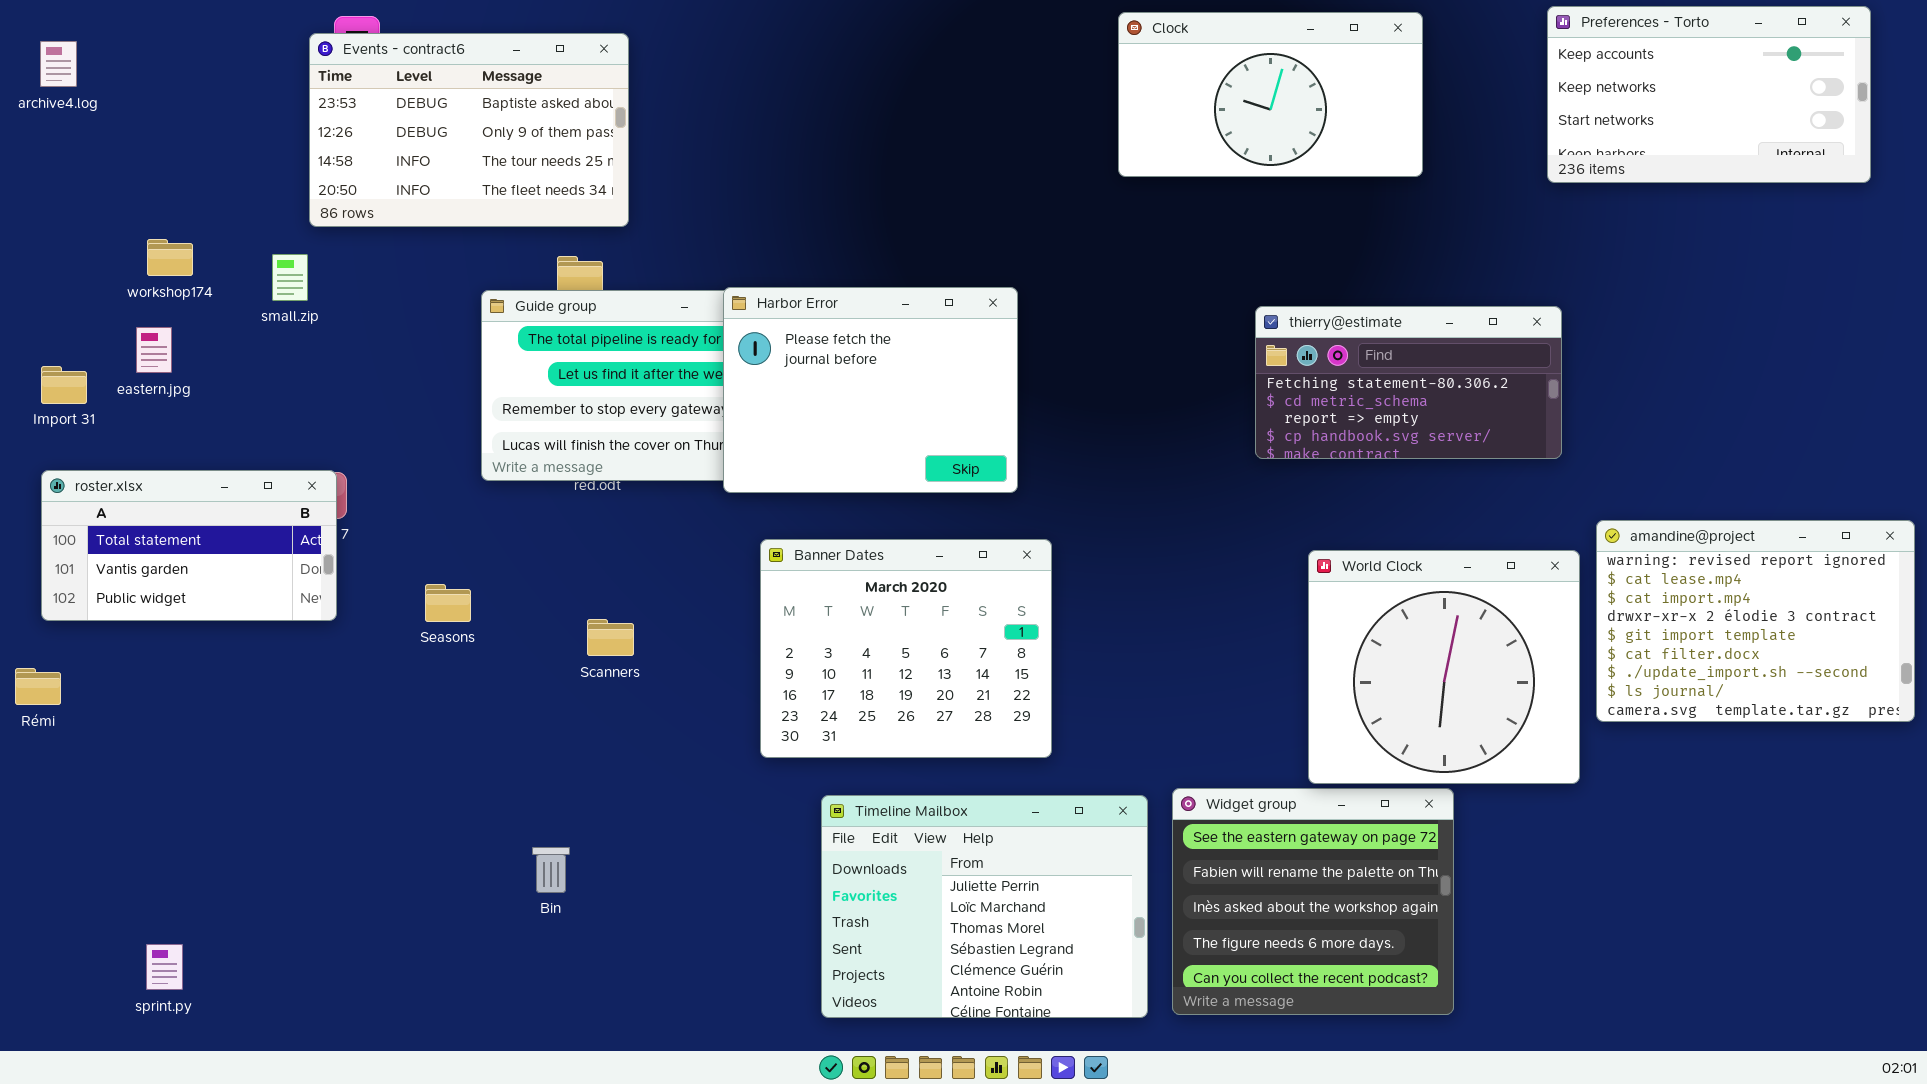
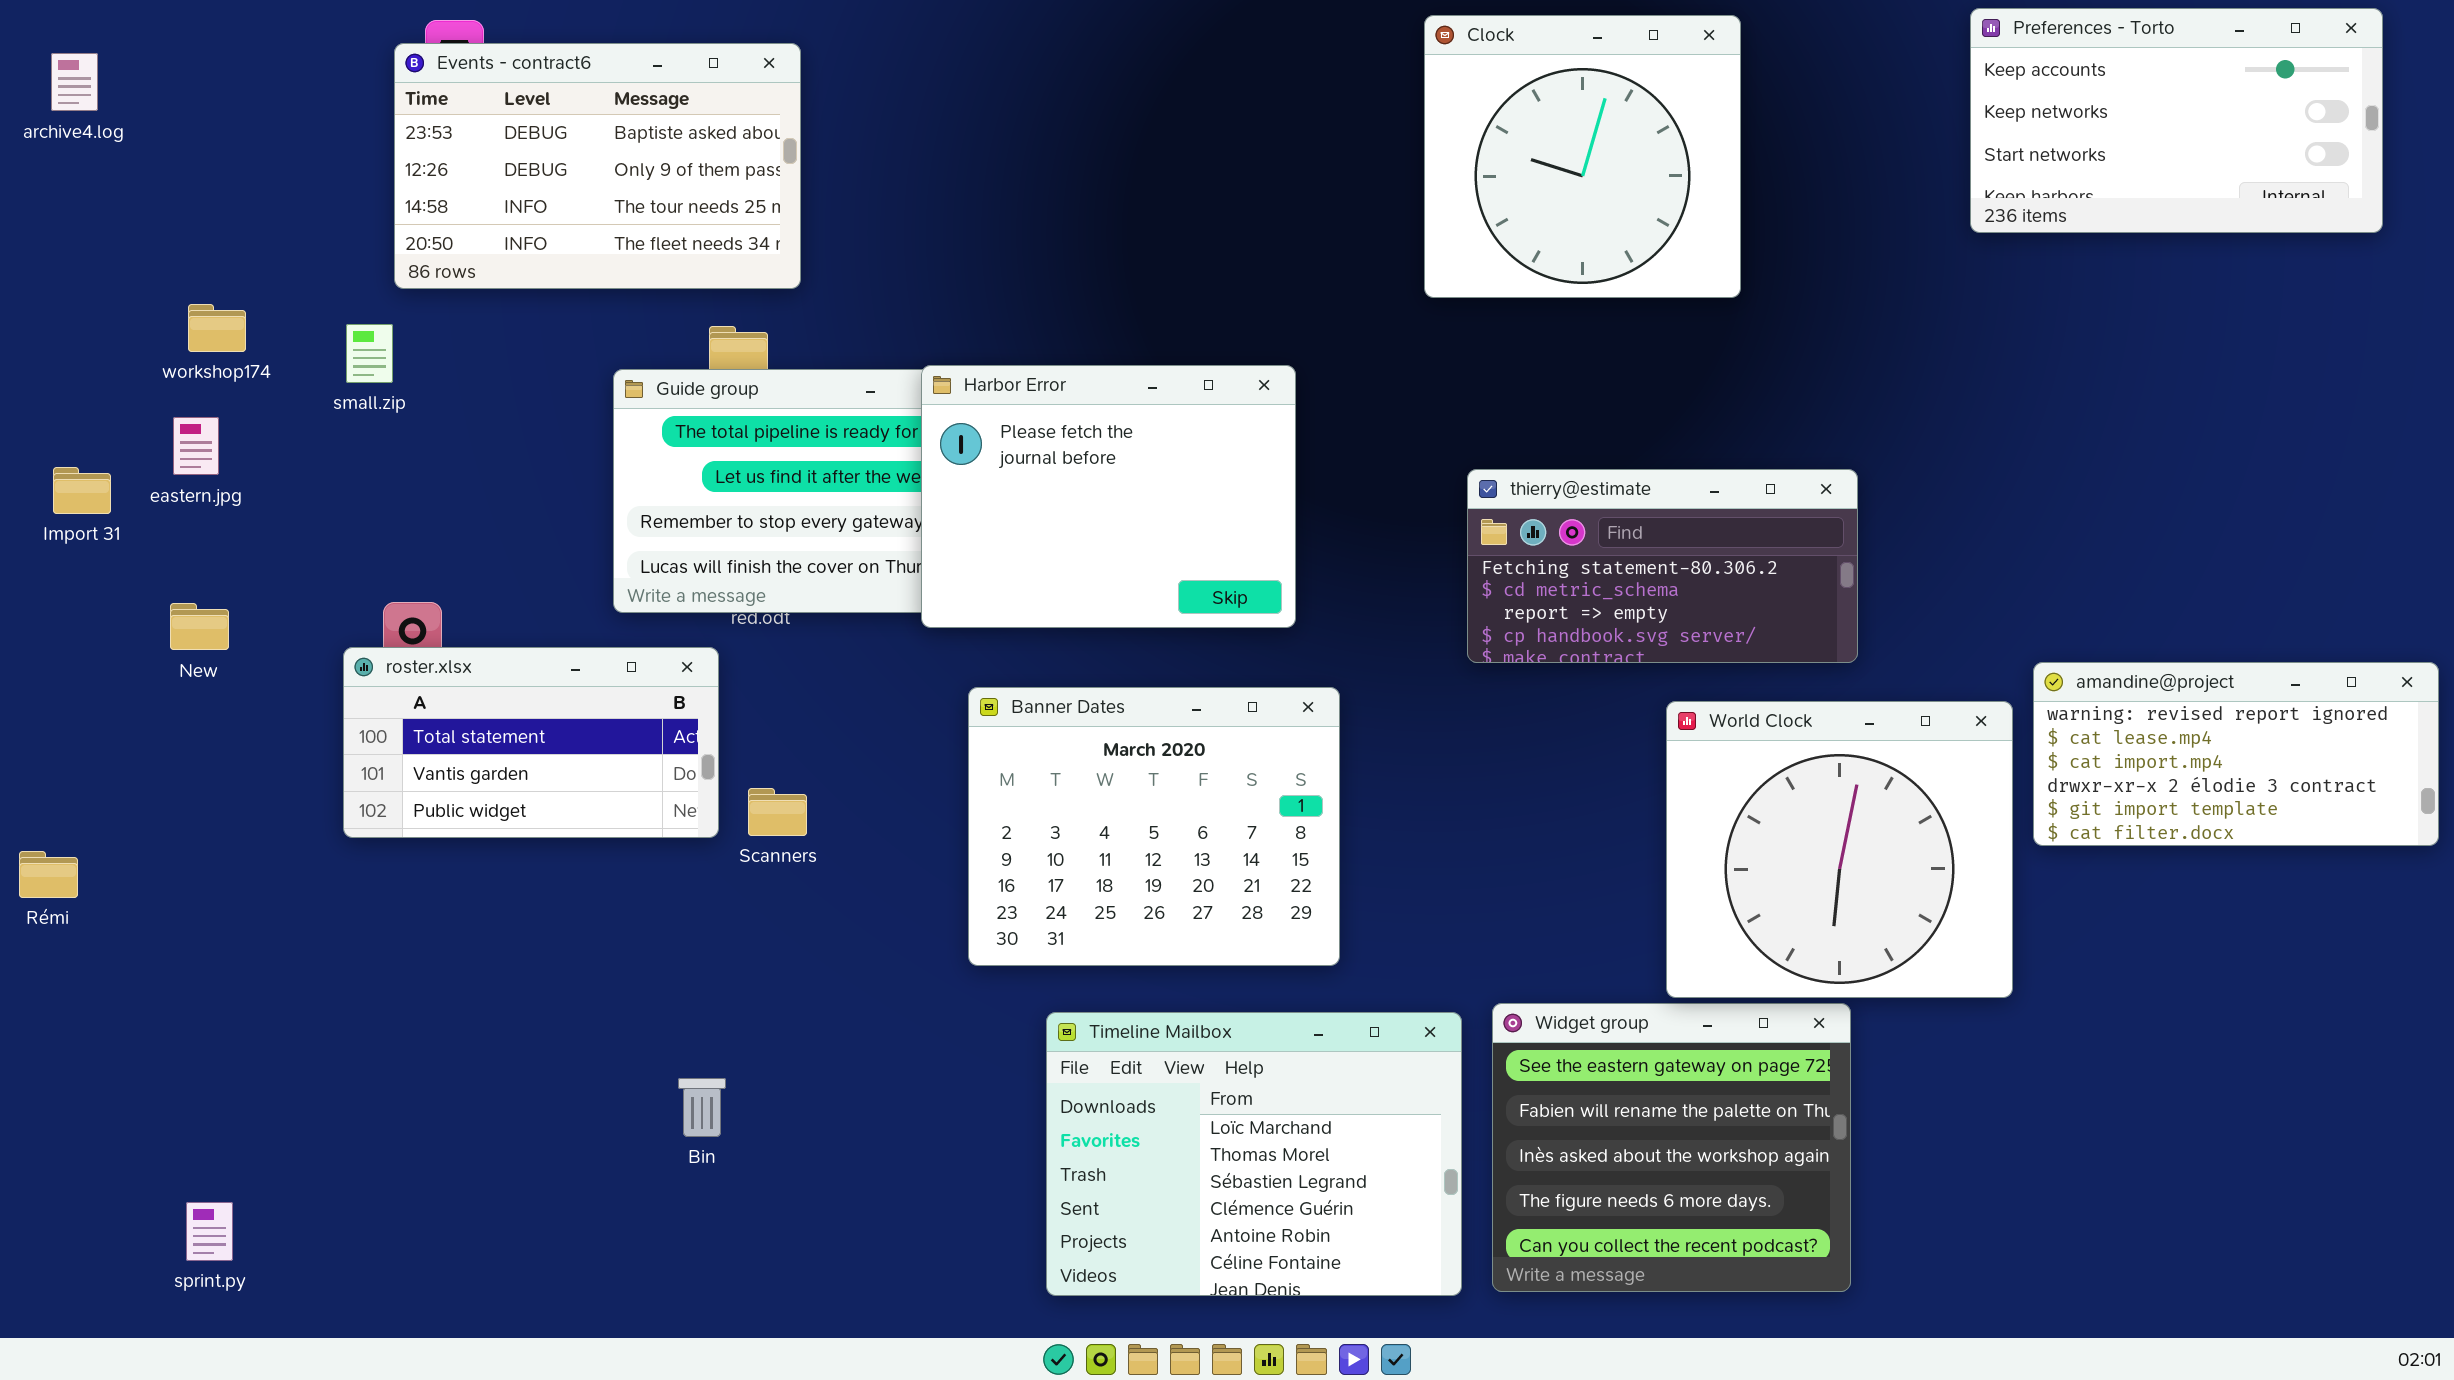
Clock: [1118,12,1423,177] -> [1424,15,1741,298], resized
thierry@estimate: [1255,306,1562,459] -> [1467,469,1858,663], moved
roster.xlsx: [41,470,337,621] -> [343,647,719,838], moved
amandine@project: [1596,520,1915,722] -> [2033,662,2439,846], resized
Timeline Mailbox: [821,795,1148,1018] -> [1046,1012,1462,1296], scrolled down 1 row

